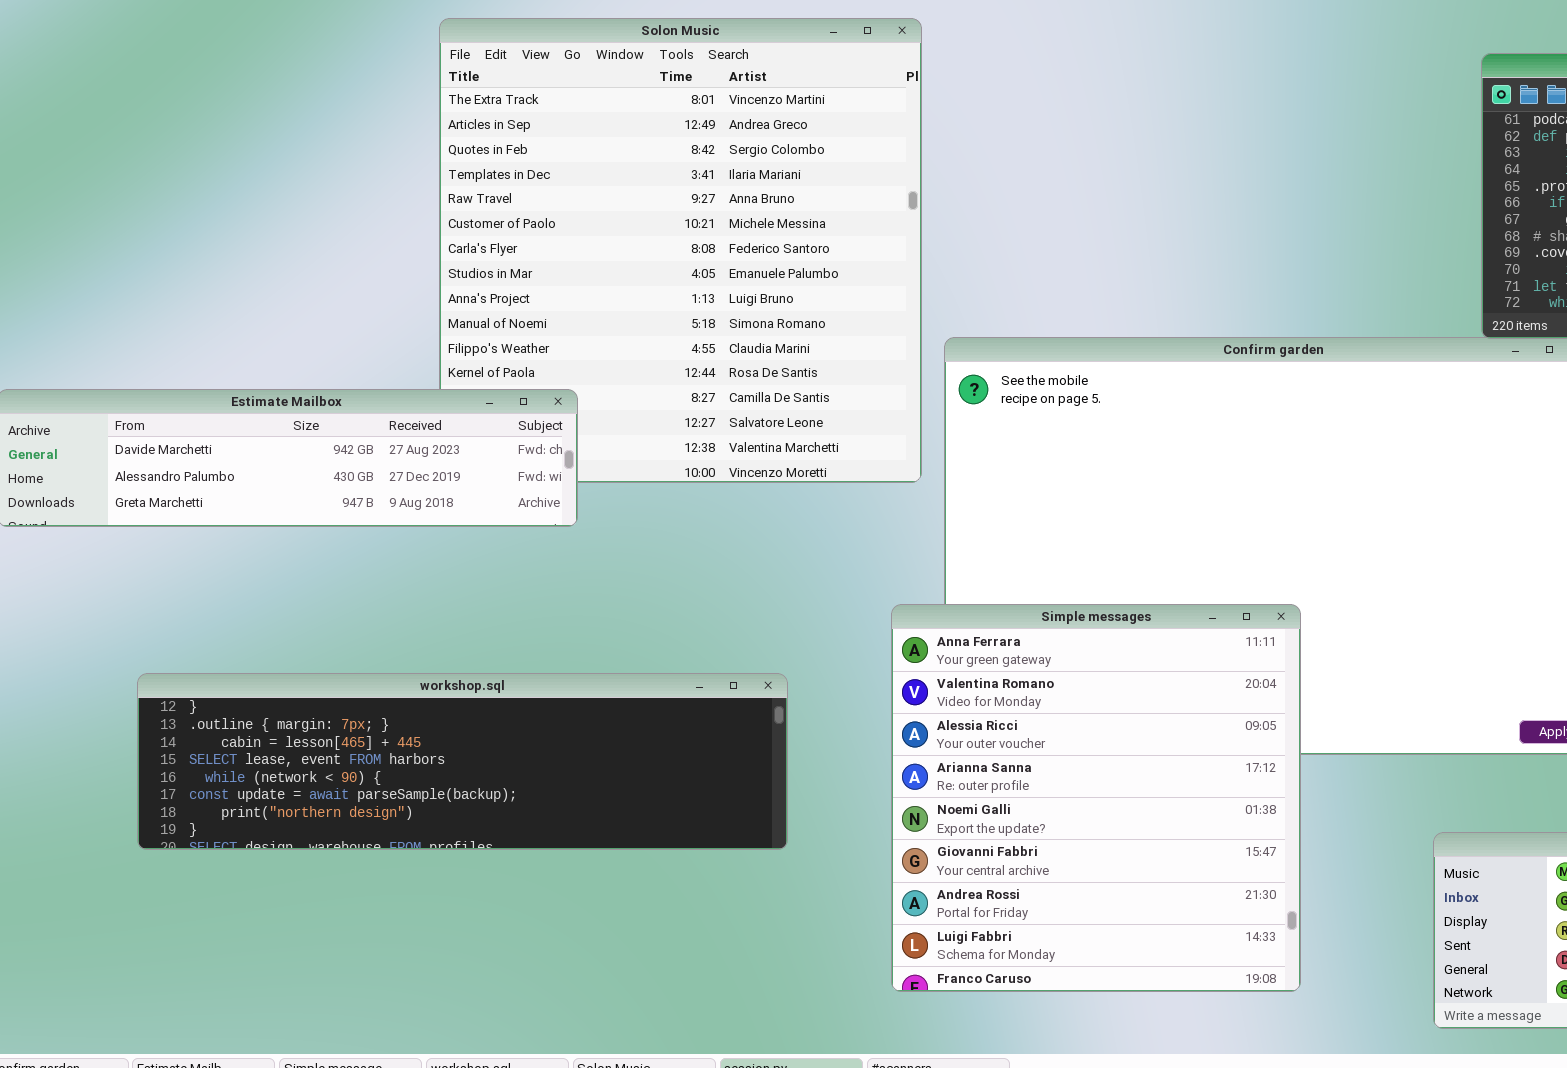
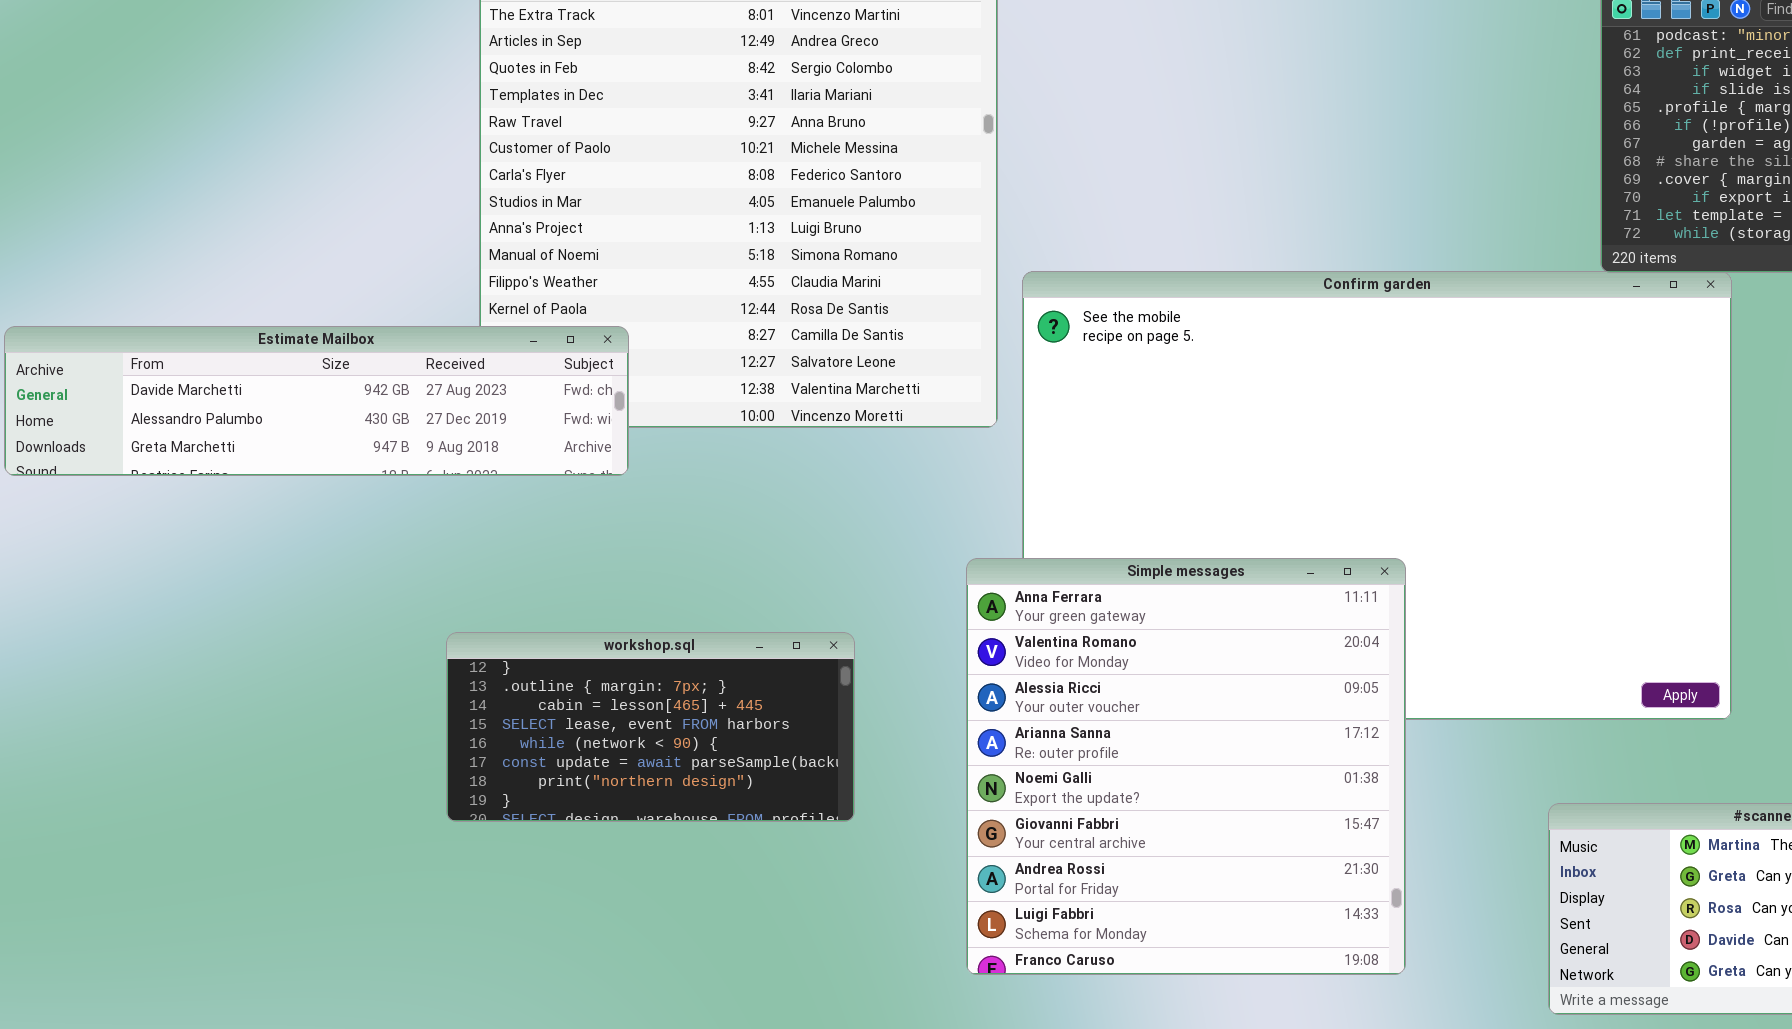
workshop.sql: [137,673,788,850] -> [446,632,855,822], resized

